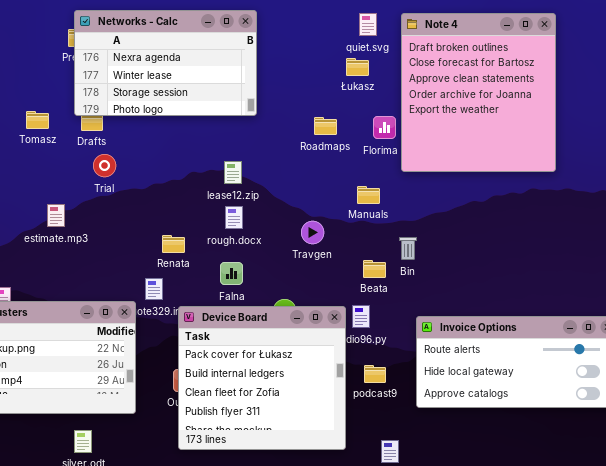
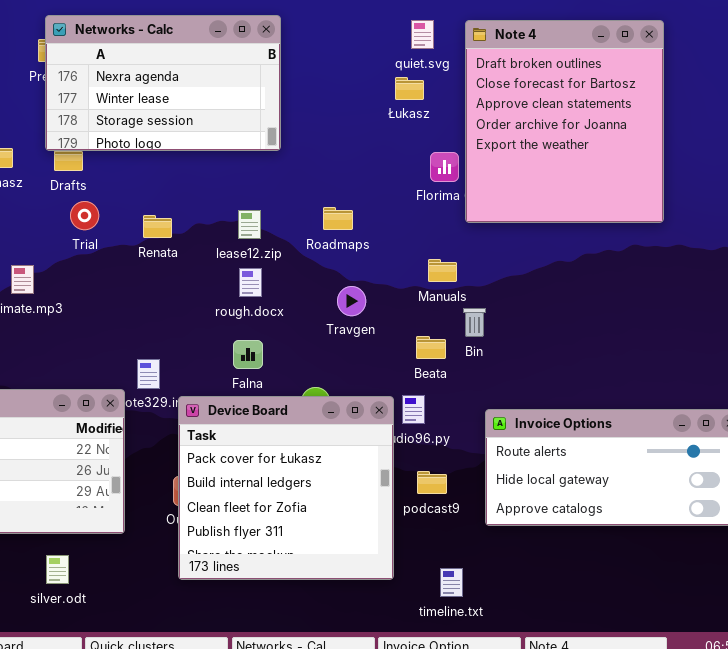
Roadmaps: [314,117,337,135] -> [323,207,353,230], moved
Manuals: [357,186,380,204] -> [428,259,457,282], moved
Renata: [162,235,185,253] -> [143,215,172,238], moved

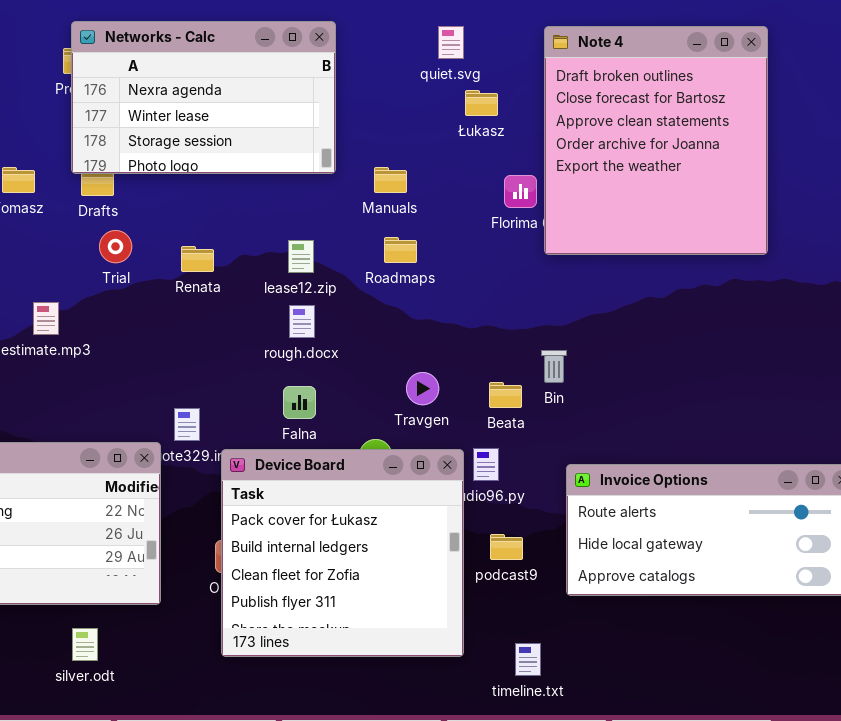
quiet.svg: [411,20,434,49] -> [438,26,464,59], moved
Manuals: [428,259,457,282] -> [374,167,407,193], moved
Travgen: [337,286,366,316] -> [406,372,439,405], moved

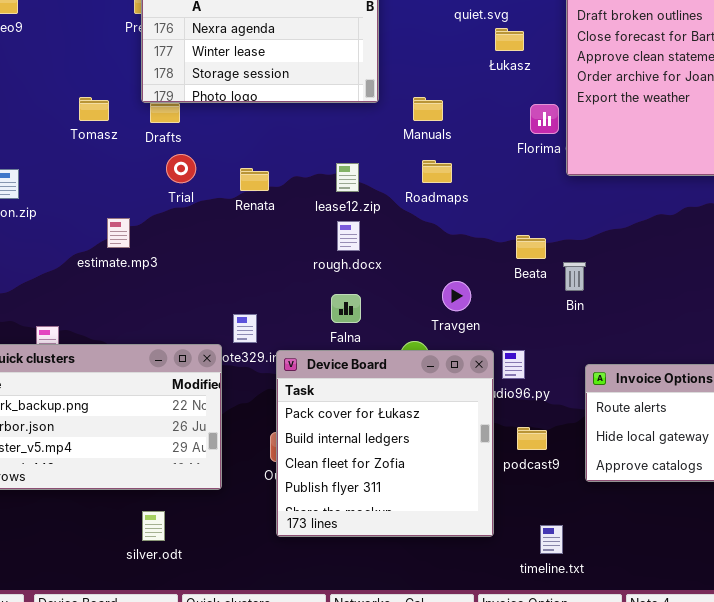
Beata: [489,382,522,408] -> [516,235,546,259], moved

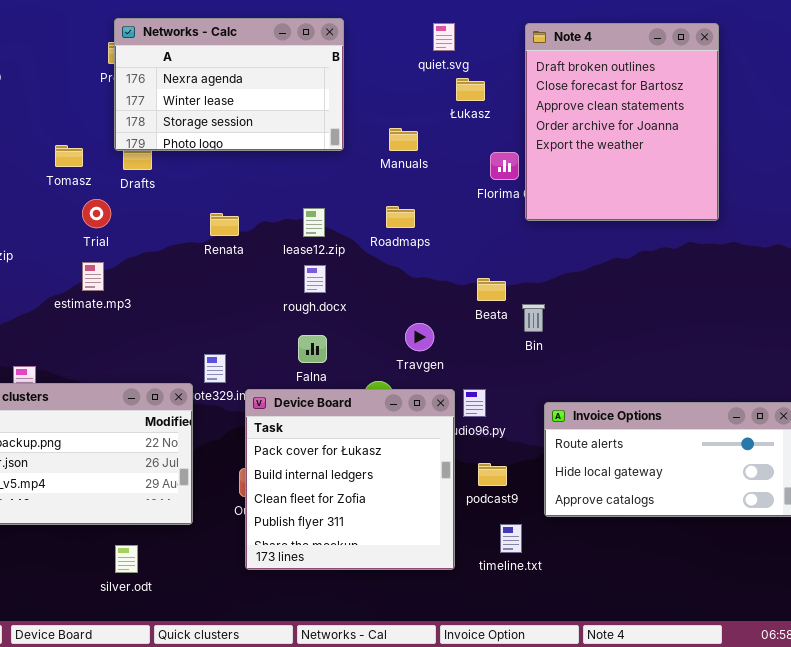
Manuals: [413,97,443,121] -> [389,128,418,151], moved
Trial: [166,154,196,183] -> [82,199,111,228], moved
timeline.txt: [540,525,563,554] -> [500,524,522,553], moved

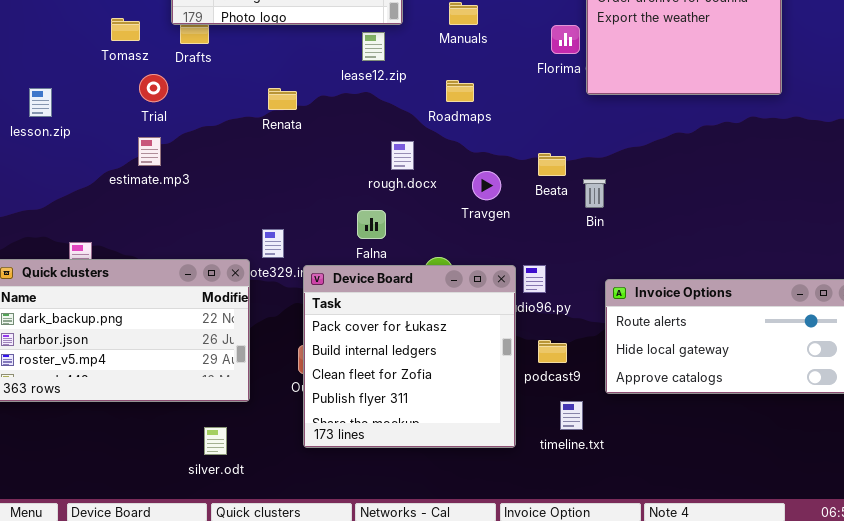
lease12.zip: [303,208,325,237] -> [362,32,385,61], moved
rough.docx: [304,265,326,293] -> [391,141,414,170], moved
Travgen: [405,323,434,351] -> [472,171,501,200], moved
silver.odt: [115,545,138,573] -> [204,427,227,455], moved

